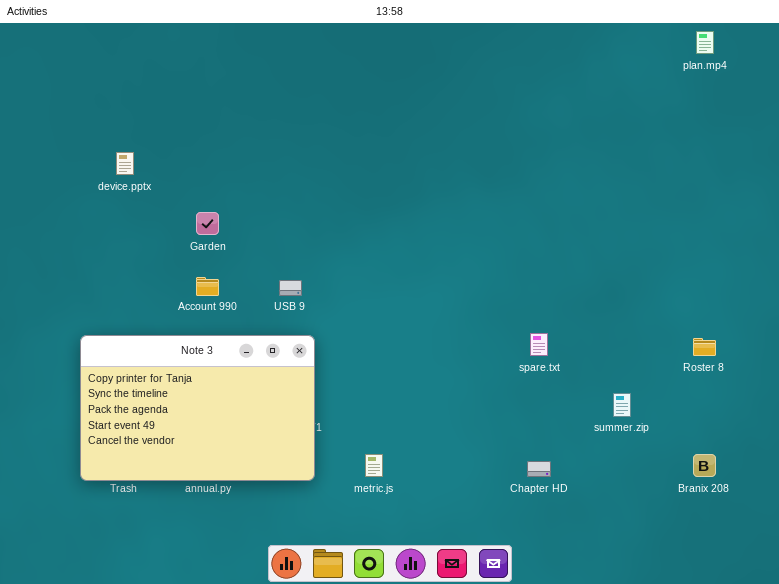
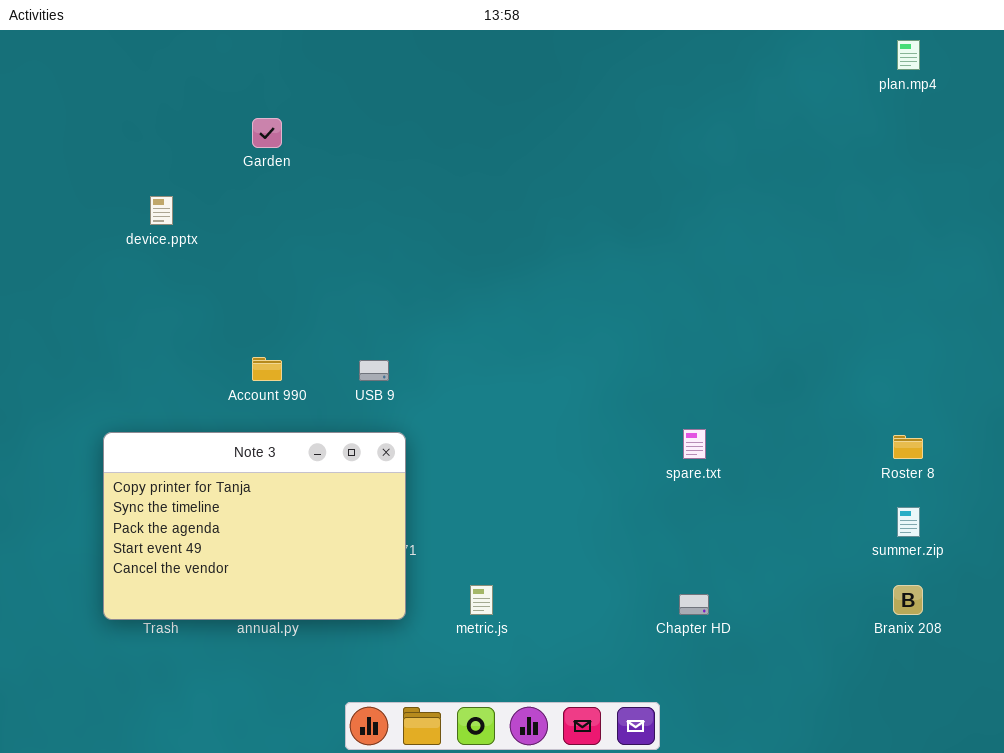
Garden: [196,212,219,235] -> [252,118,282,148], moved
summer.zip: [613,393,631,417] -> [897,507,920,537], moved

